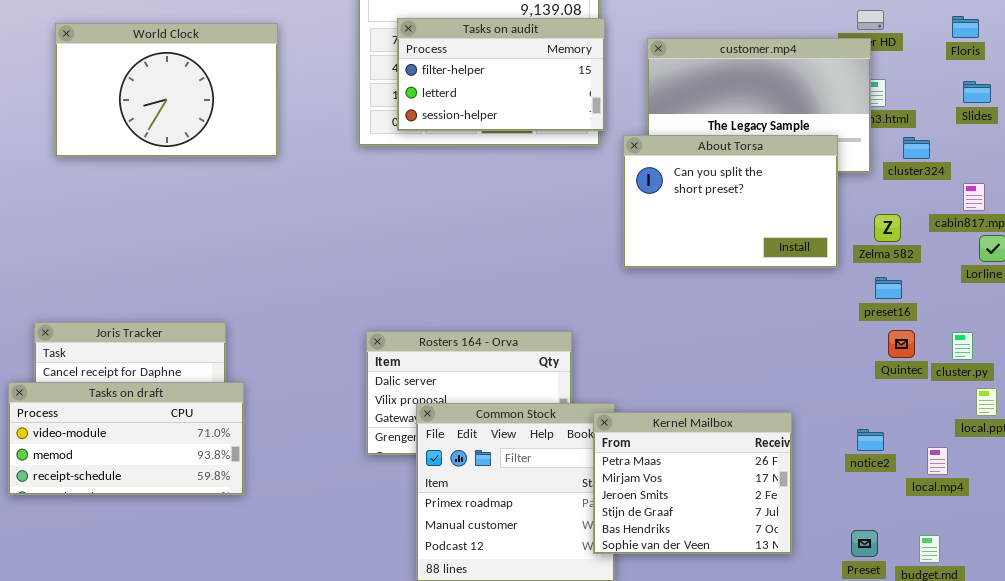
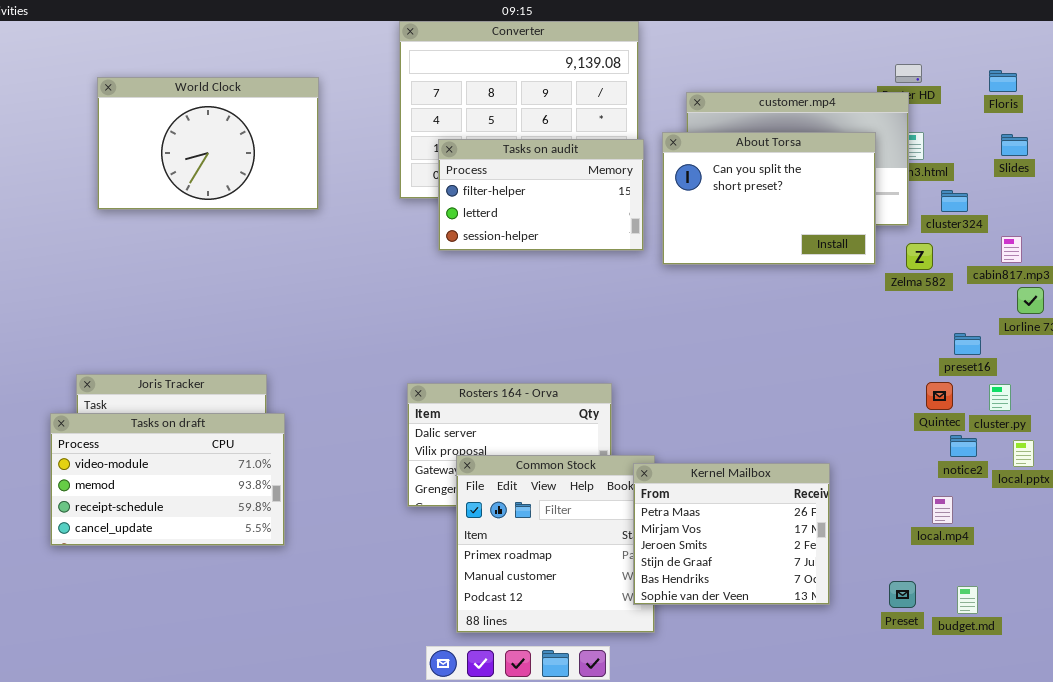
Tasks on audit: [397,18,605,131] -> [438,139,644,251], moved
About Torsa: [623,135,838,268] -> [662,132,876,265], moved
Zelma 582: [874,214,901,242] -> [906,243,933,270], moved
preset16: [875,277,902,299] -> [954,333,981,355], moved
Tasks on draft: [8,382,244,495] -> [50,413,285,546], resized
notice2: [857,429,884,451] -> [950,435,977,457], moved
local.mp4: [927,447,948,475] -> [932,496,953,524], moved

